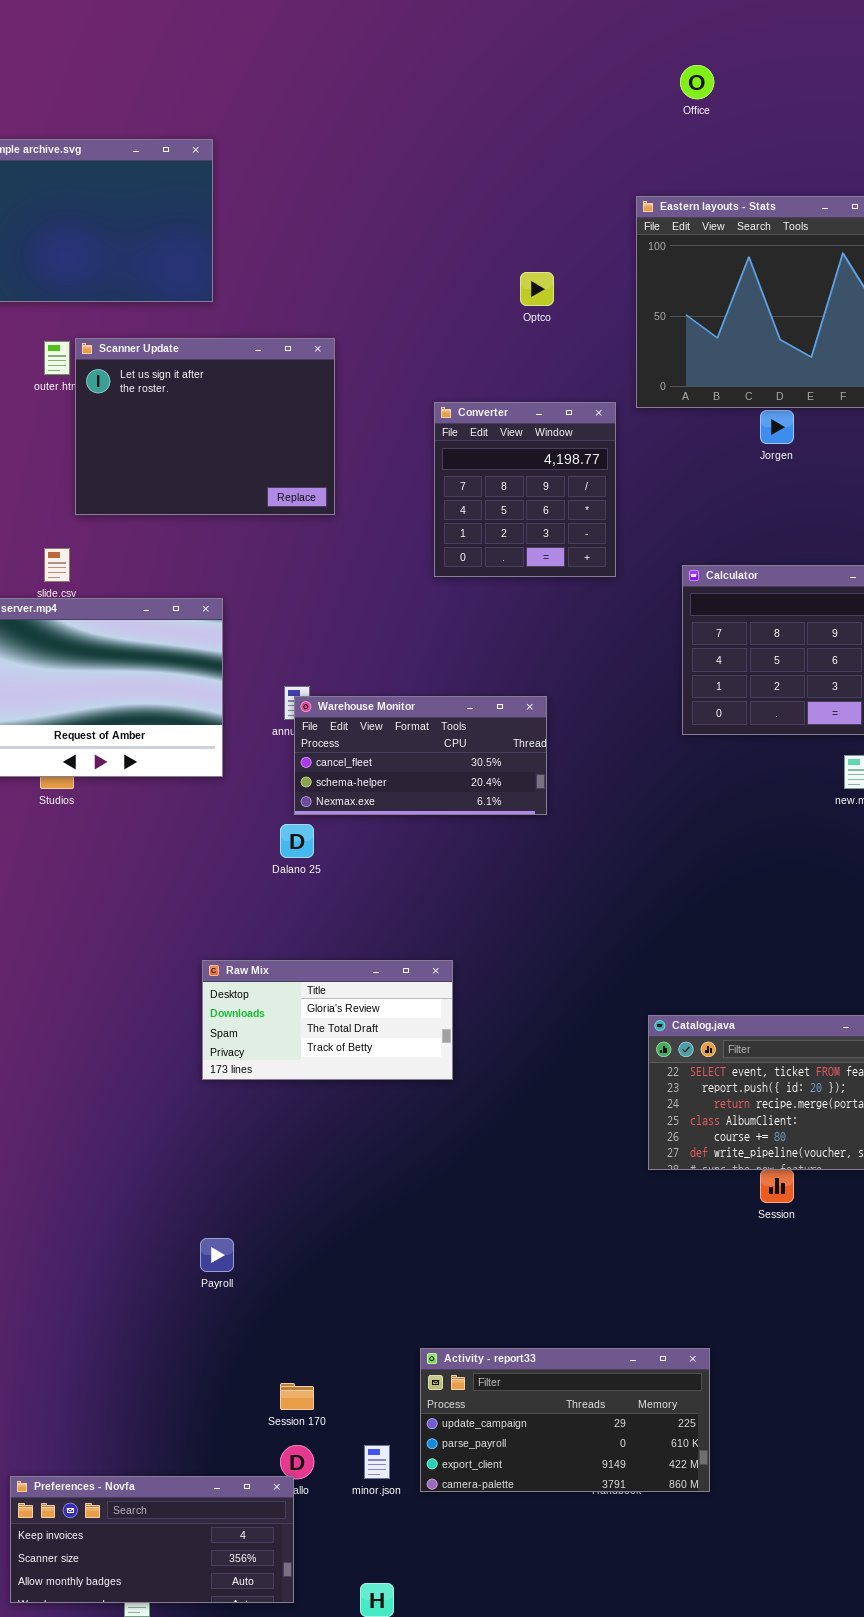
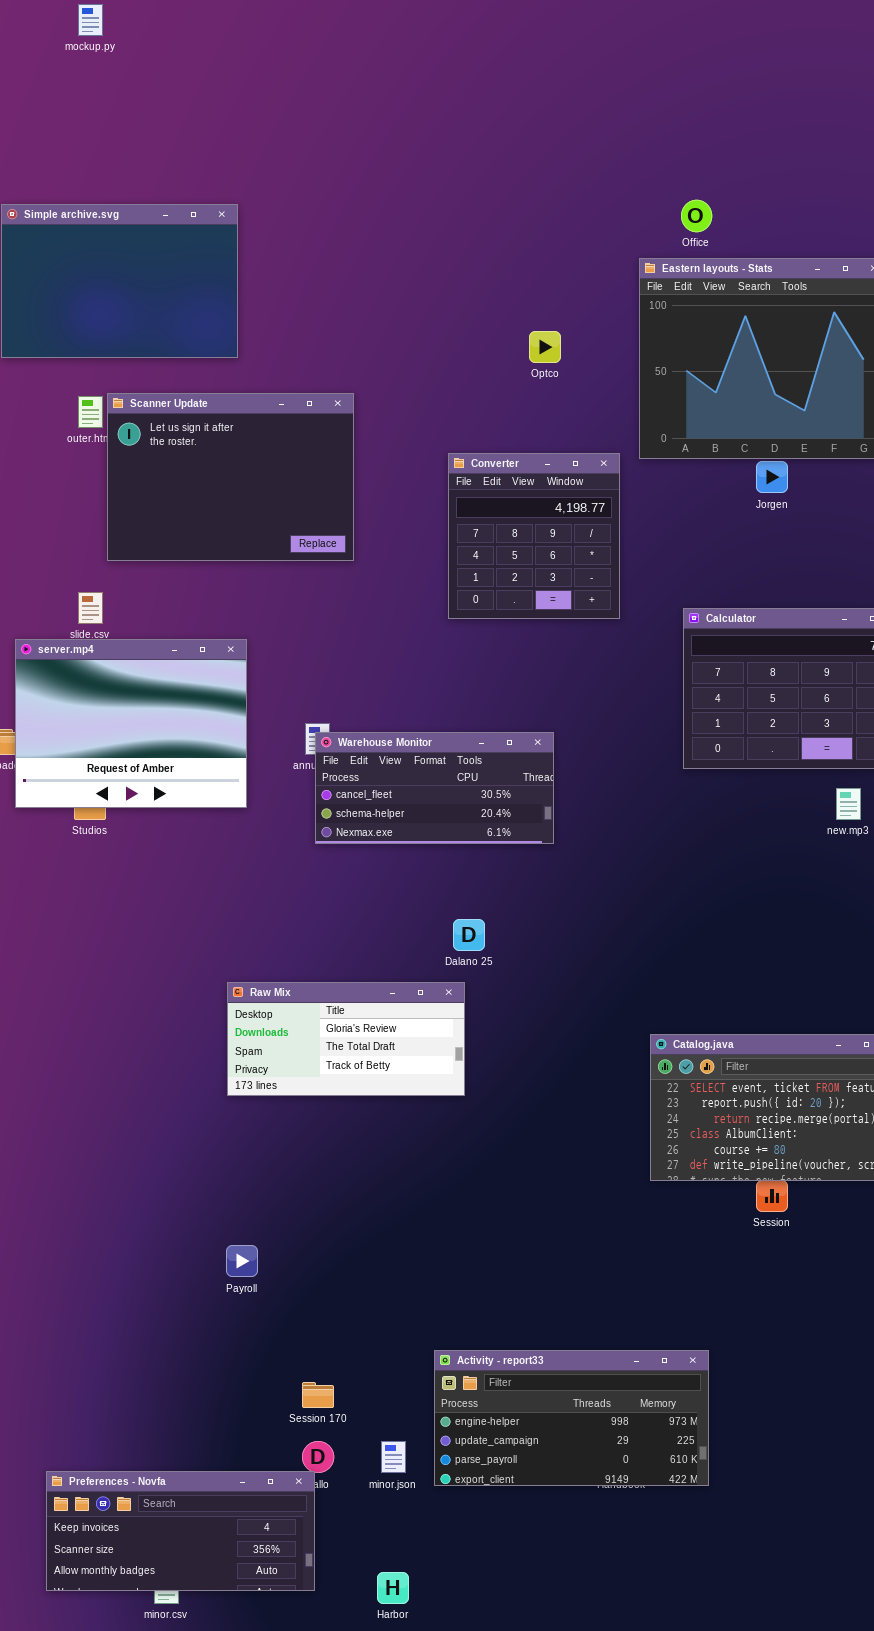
Office: [680,65,714,99] -> [681,200,712,232], moved
Dalano 25: [280,824,314,858] -> [453,919,485,951], moved
Activity - report33: [420,1348,710,1492] -> [434,1350,709,1486], scrolled up 1 row

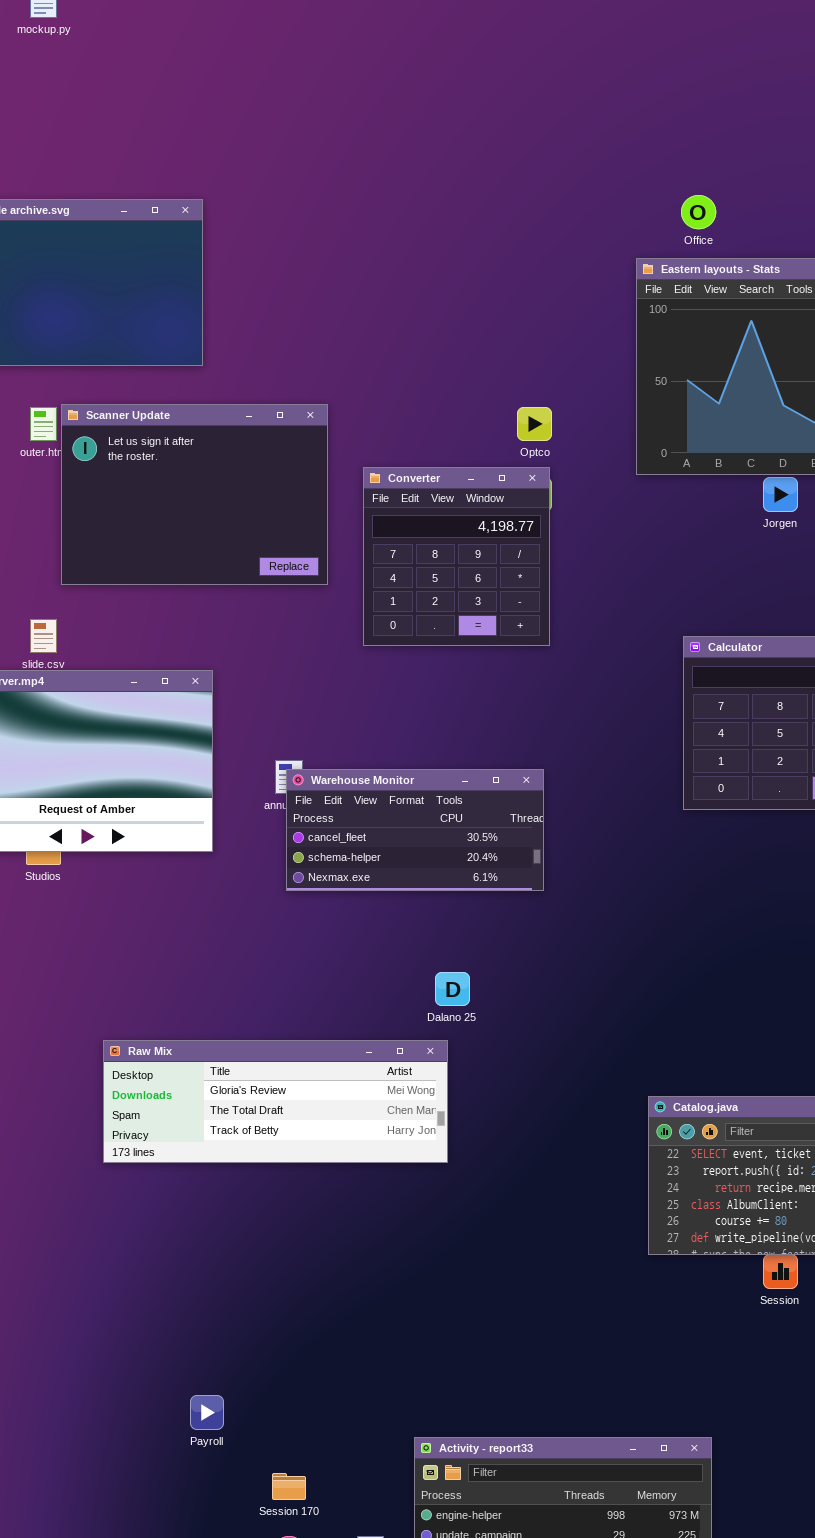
Optco: [529,331,561,363] -> [517,407,552,441], moved
Converter: [448,453,620,619] -> [363,467,550,646], moved
Raw Mix: [227,982,465,1096] -> [103,1040,448,1163], resized
Payroll: [226,1245,258,1277] -> [190,1395,224,1430], moved

